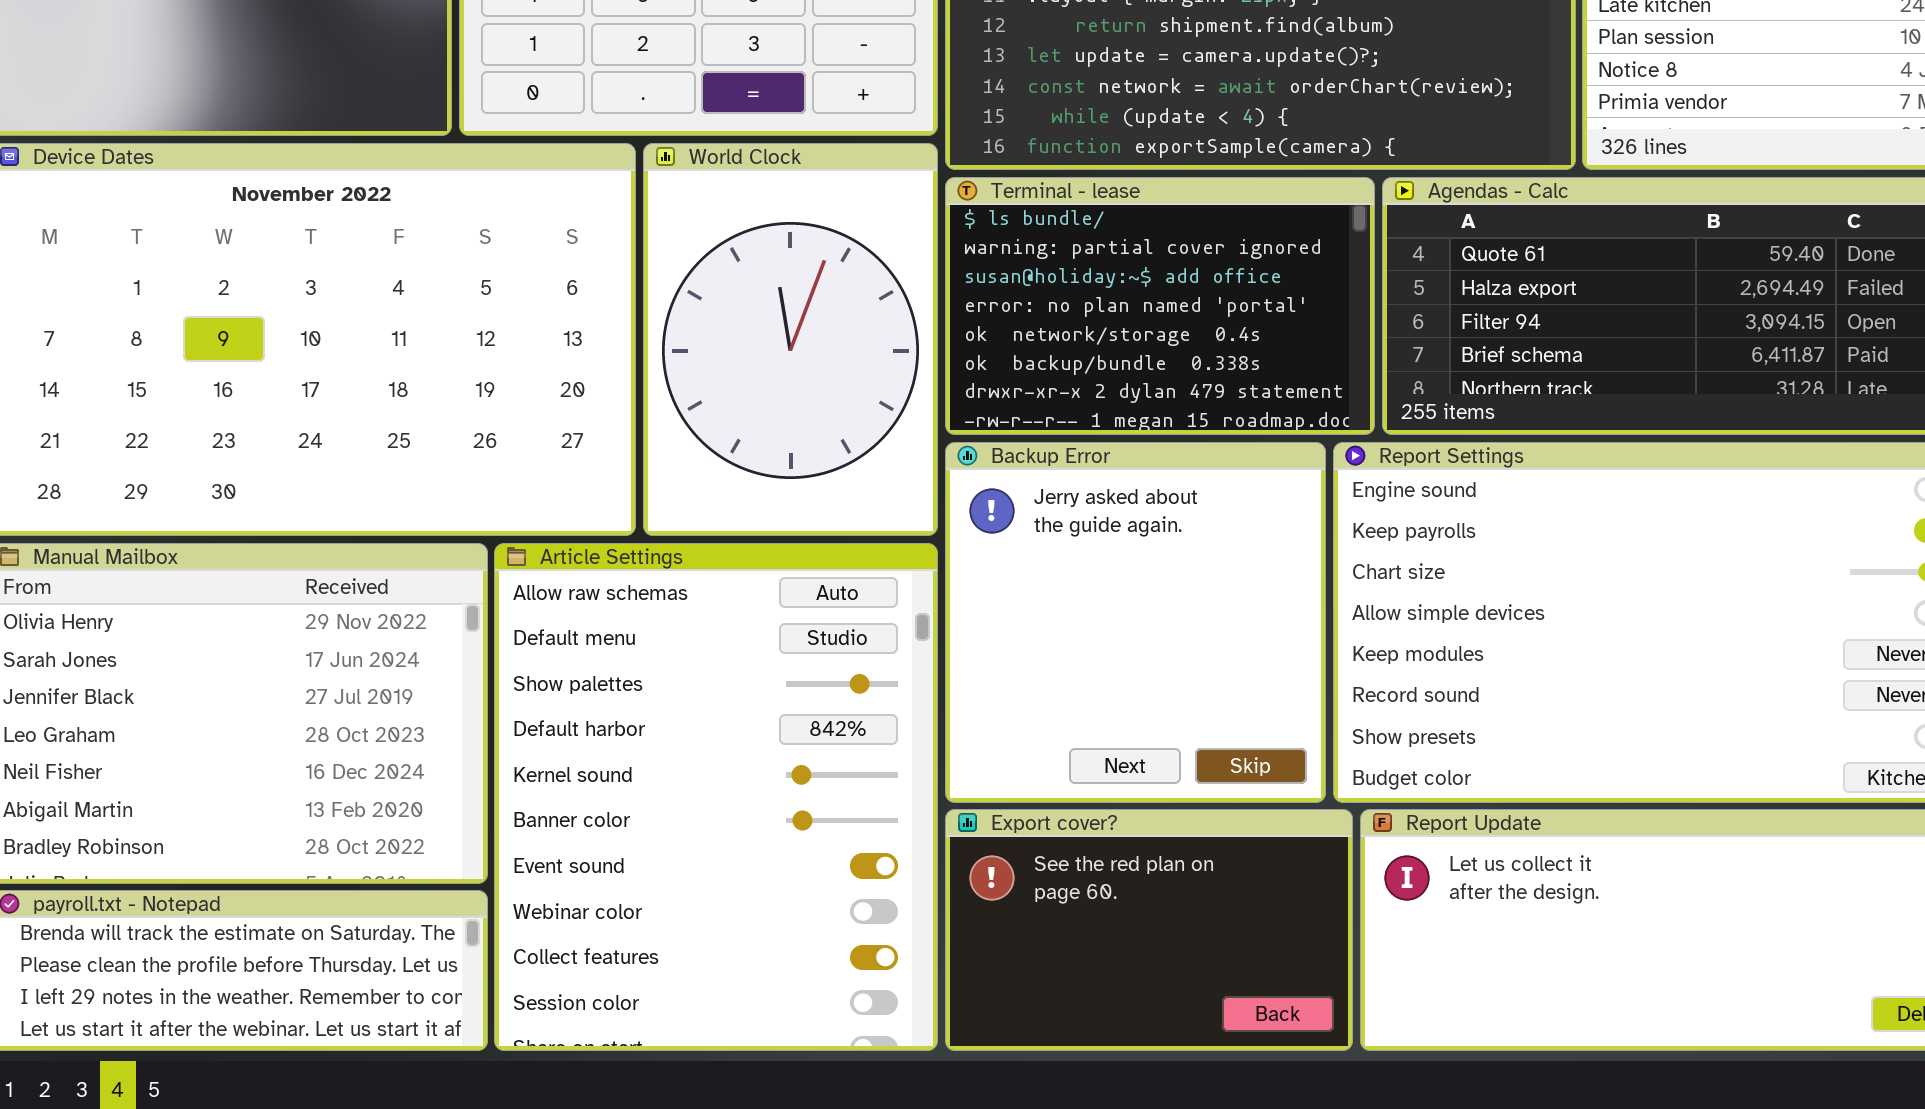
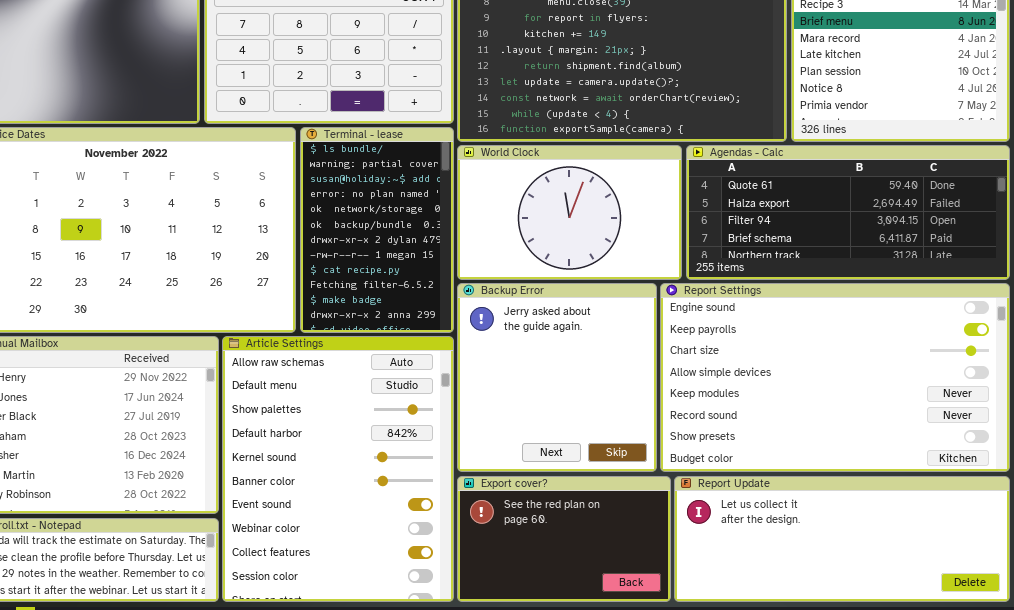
World Clock: [643,143,938,536] -> [457,145,682,280], moved, resized
Terminal - lease: [945,177,1375,435] -> [300,127,454,333], moved, resized

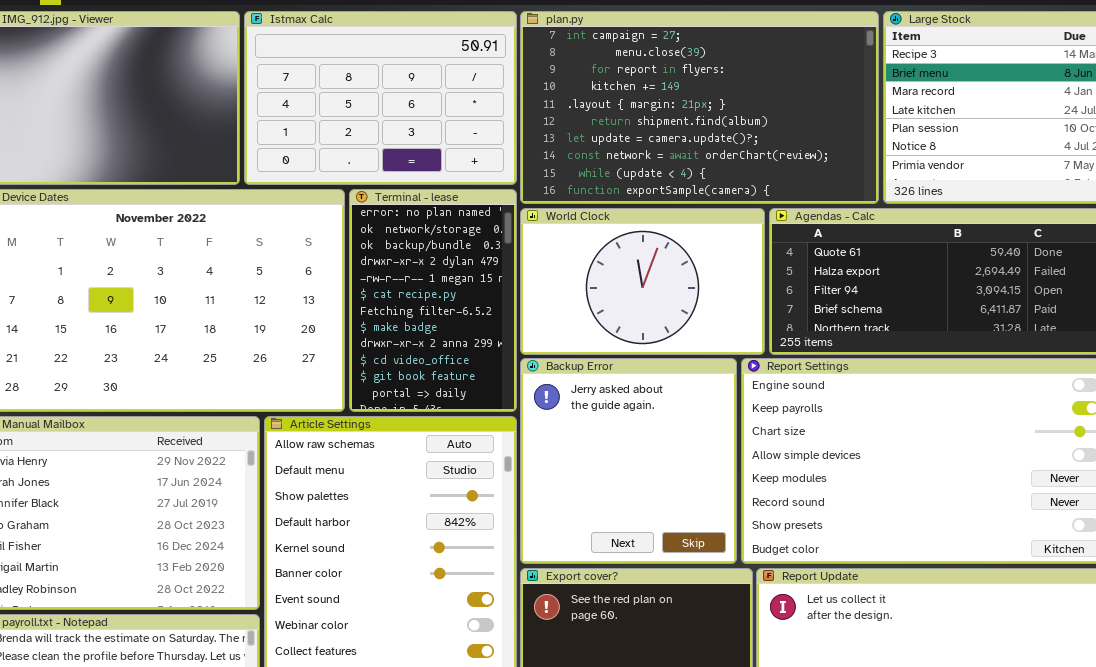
Terminal - lease: [300,127,454,333] -> [349,189,517,412], scrolled down 3 rows

